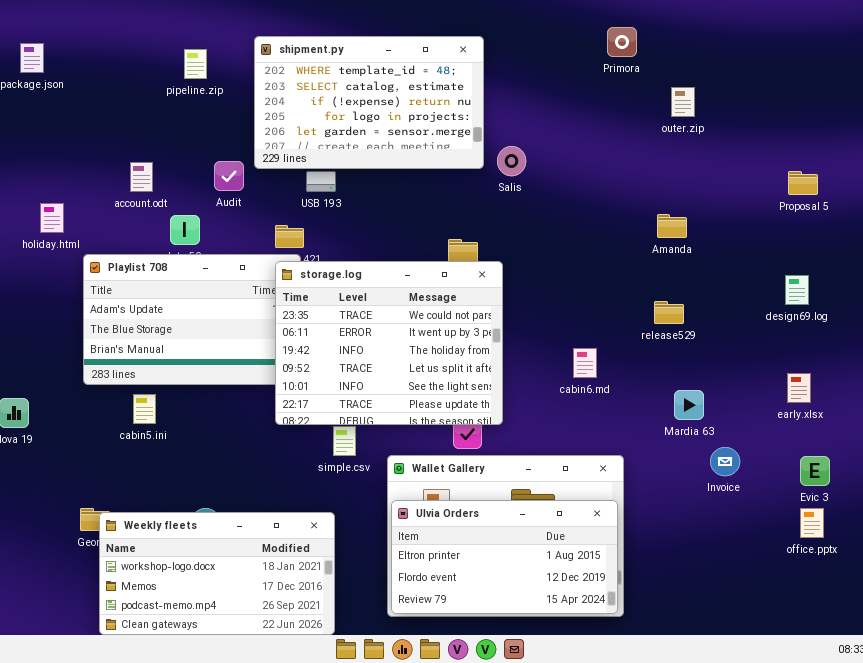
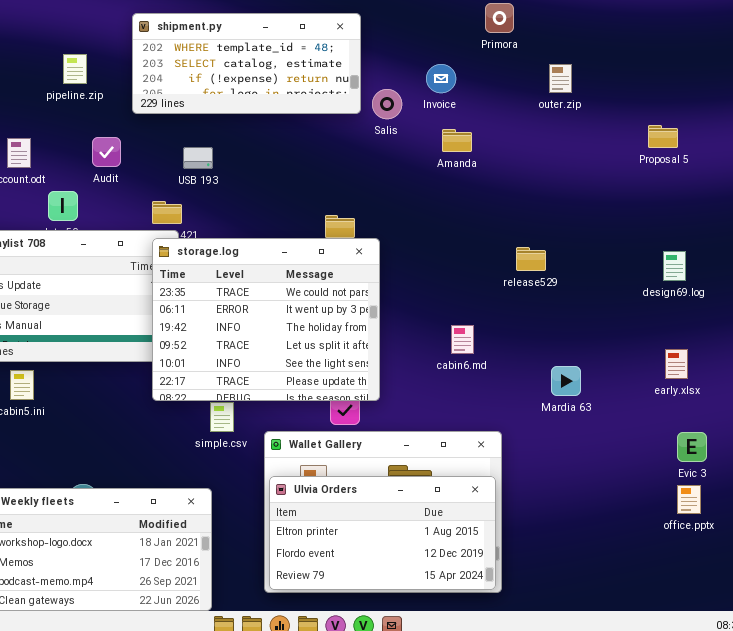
shipment.py: [254,36,484,169] -> [132,13,361,114], resized
pipeline.zip: [184,49,207,79] -> [63,54,87,84], moved
Salis: [497,146,526,176] -> [372,89,402,119], moved
Proposal 5: [788,171,818,195] -> [648,125,678,148], moved
Amanda: [657,214,687,238] -> [442,129,472,152], moved
release529: [654,301,684,324] -> [516,247,546,271], moved
Invoice: [710,447,740,476] -> [426,64,456,93], moved

